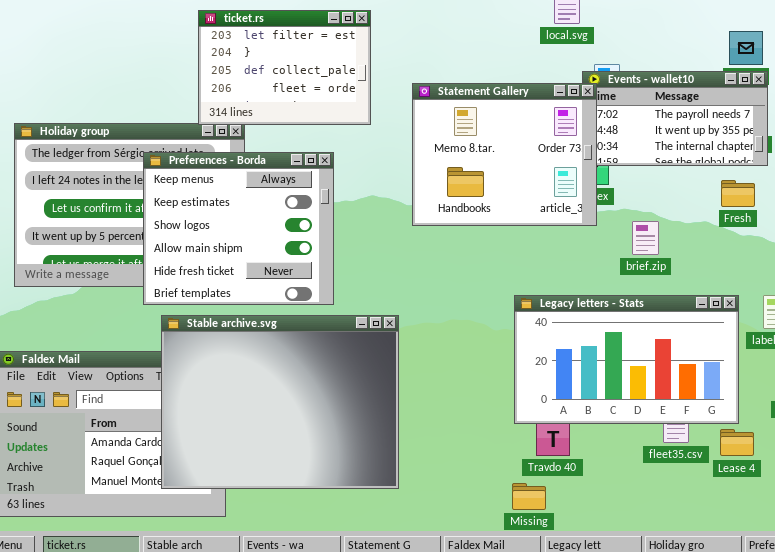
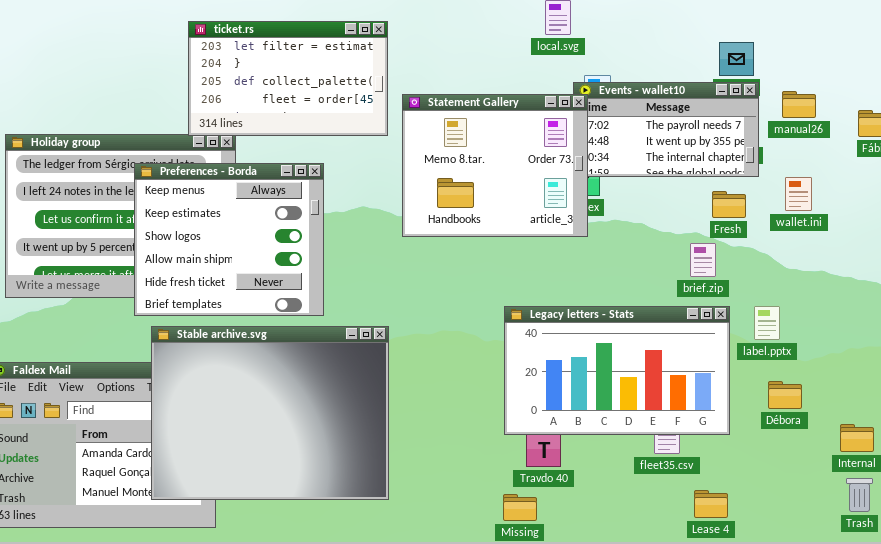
ticket.rs: [198,10,371,125] -> [188,21,388,136], resized
brief.zip: [632,221,659,255] -> [690,243,716,277], moved
Lease 4: [720,429,754,456] -> [694,490,728,518], moved

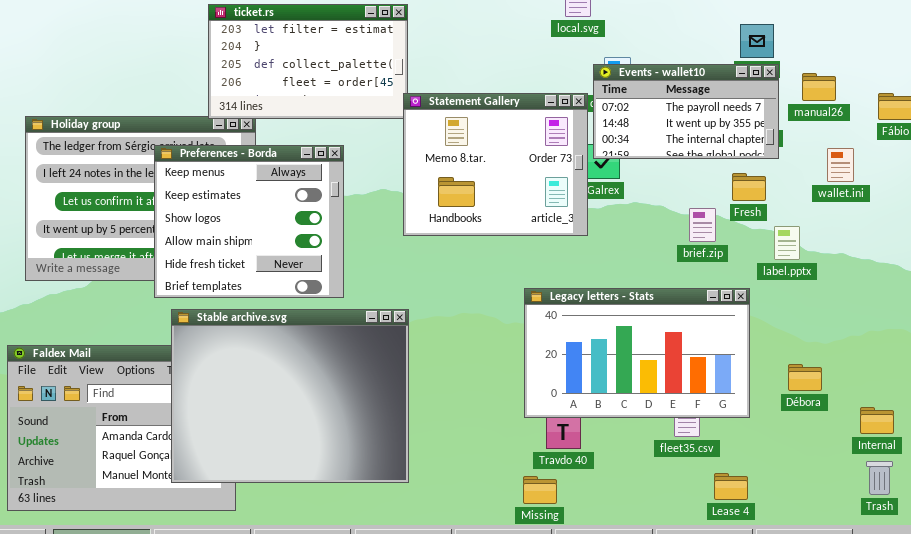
Statement Gallery: [402,94,588,237] -> [403,93,588,236], moved
wallet.ini: [785,177,812,211] -> [827,148,854,182], moved
brief.zip: [690,243,716,277] -> [689,208,716,242], moved
label.pptx: [754,306,780,340] -> [774,226,800,260], moved

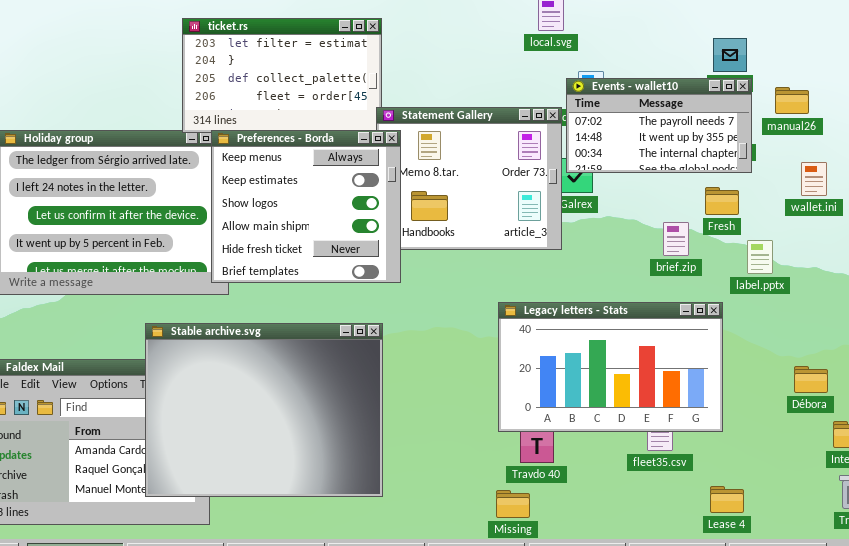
Preferences - Borda: [154,145,344,298] -> [211,130,401,283], moved
Débora: [788,364,822,391] -> [794,366,828,393], moved
Lease 4: [714,473,748,500] -> [710,486,744,513], moved

